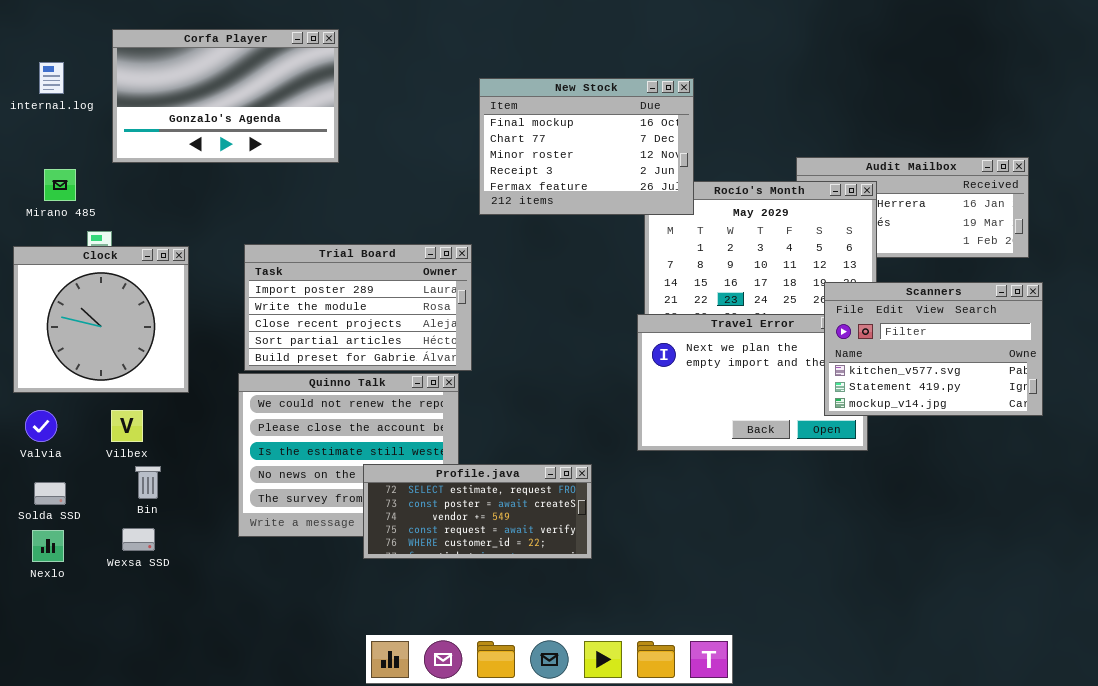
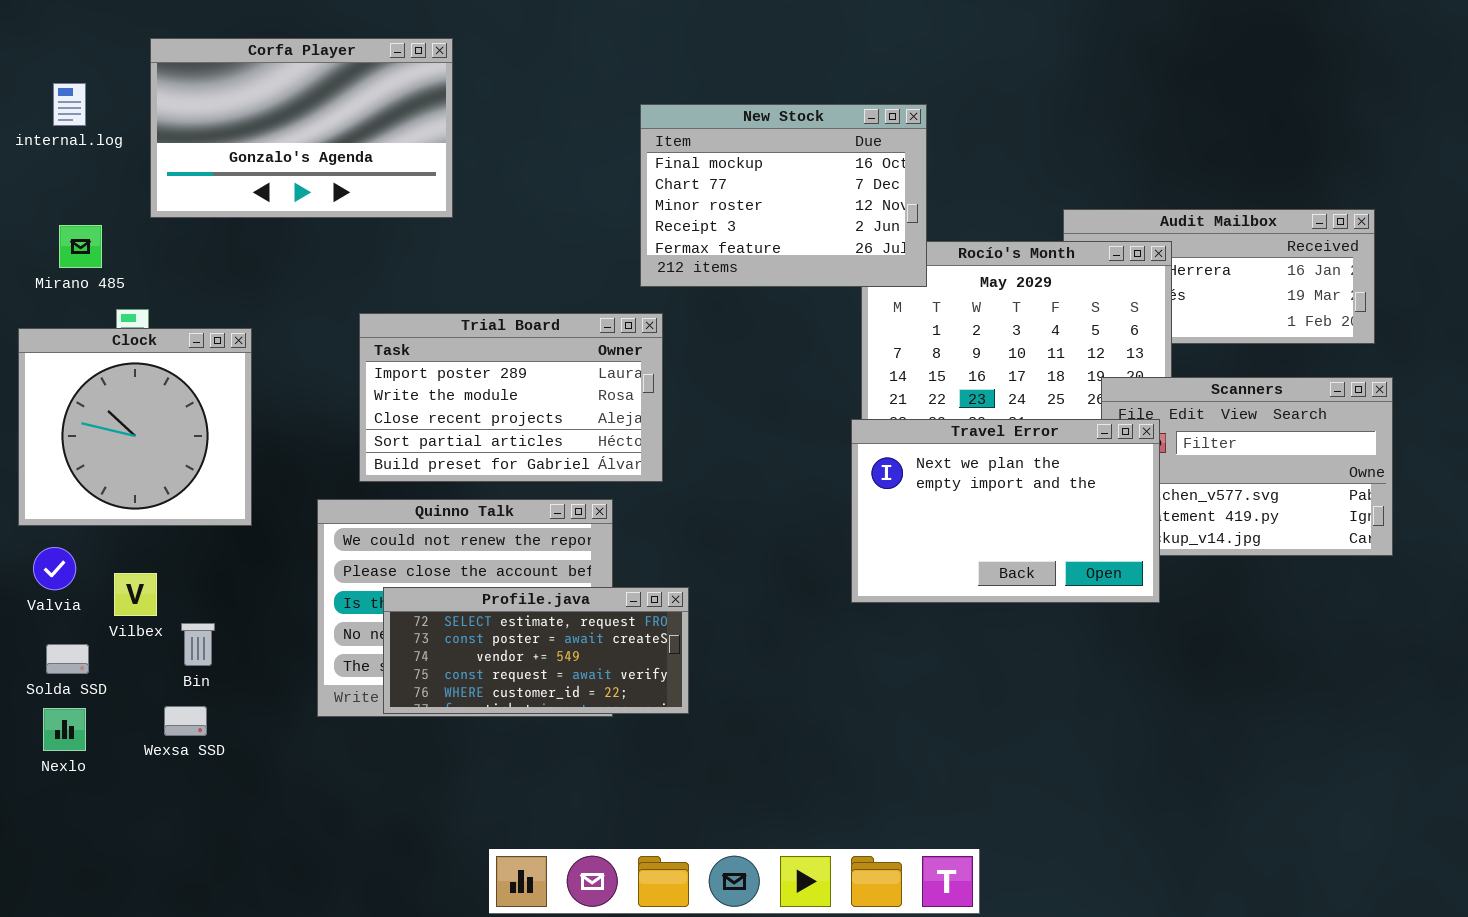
Trial Board: [244,244,472,371] -> [359,313,663,482], moved
Travel Error: [637,314,868,451] -> [851,419,1160,603], raised
Vilbex: [111,410,143,442] -> [114,573,157,616], moved
Profile.java: [363,464,592,559] -> [383,587,689,714], moved

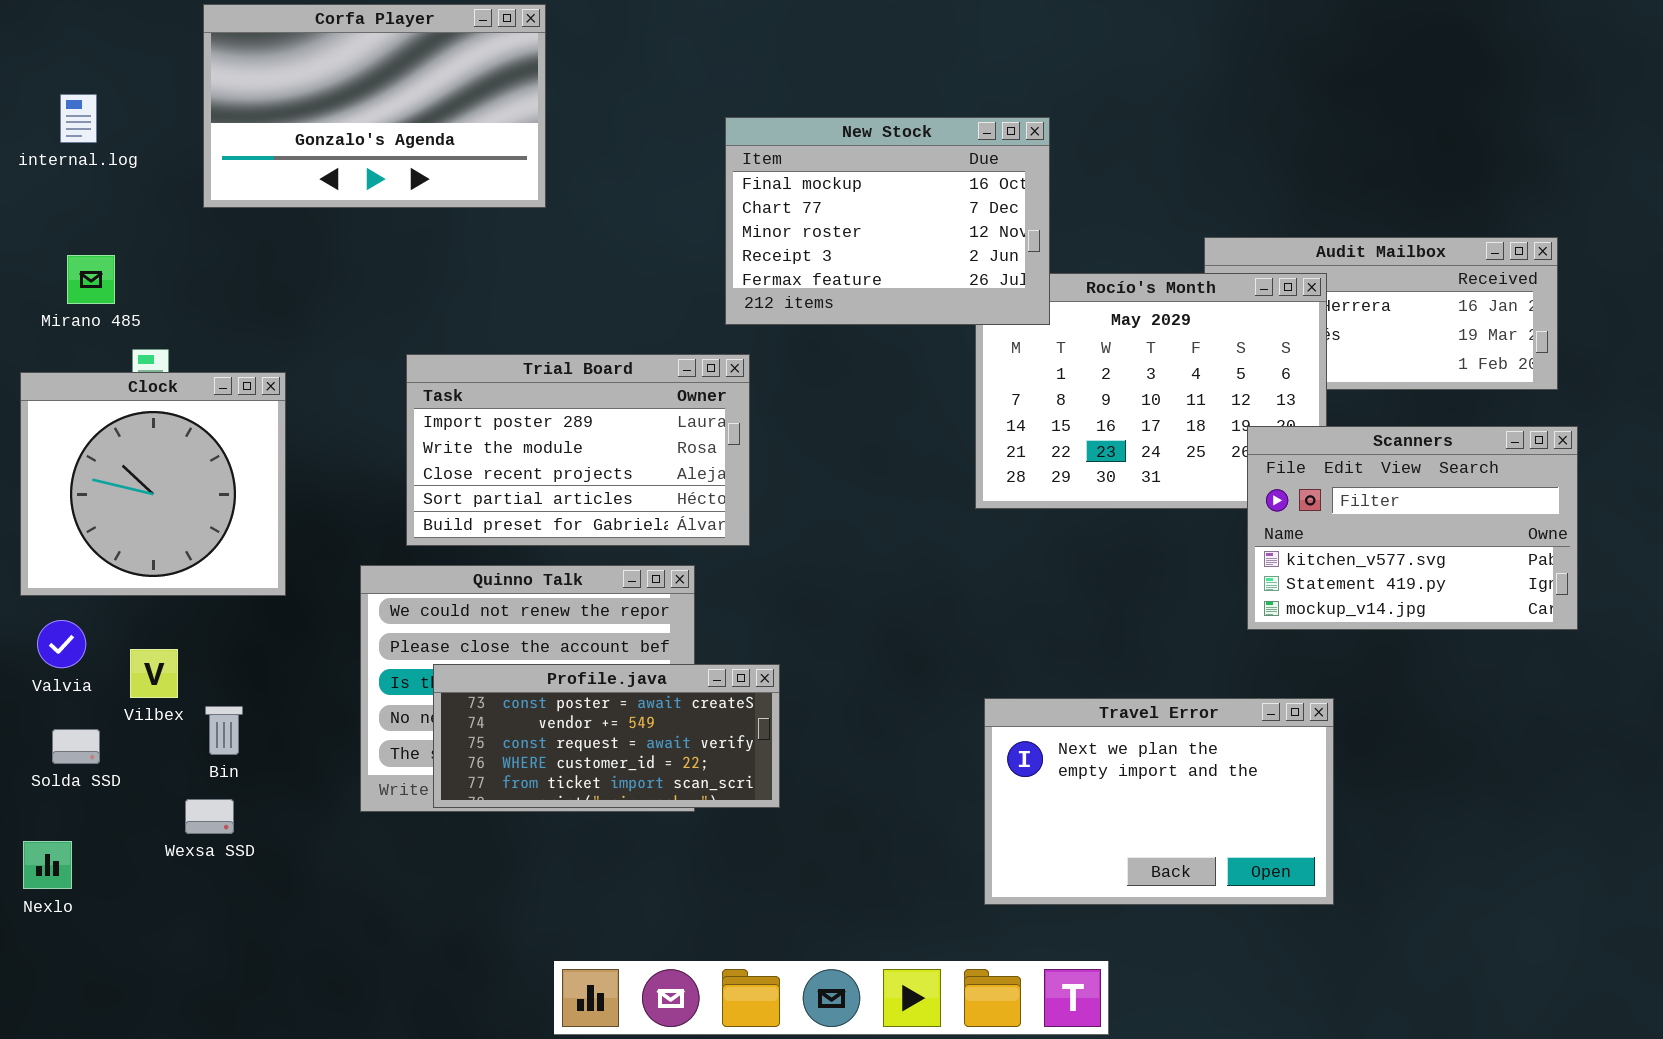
Corfa Player: [150,38,453,218] -> [203,4,546,208], moved
Travel Error: [851,419,1160,603] -> [984,698,1334,905], moved
Profile.java: [383,587,689,714] -> [433,664,780,808], scrolled down 1 row
Nexlo: [43,708,86,751] -> [23,841,72,889], moved

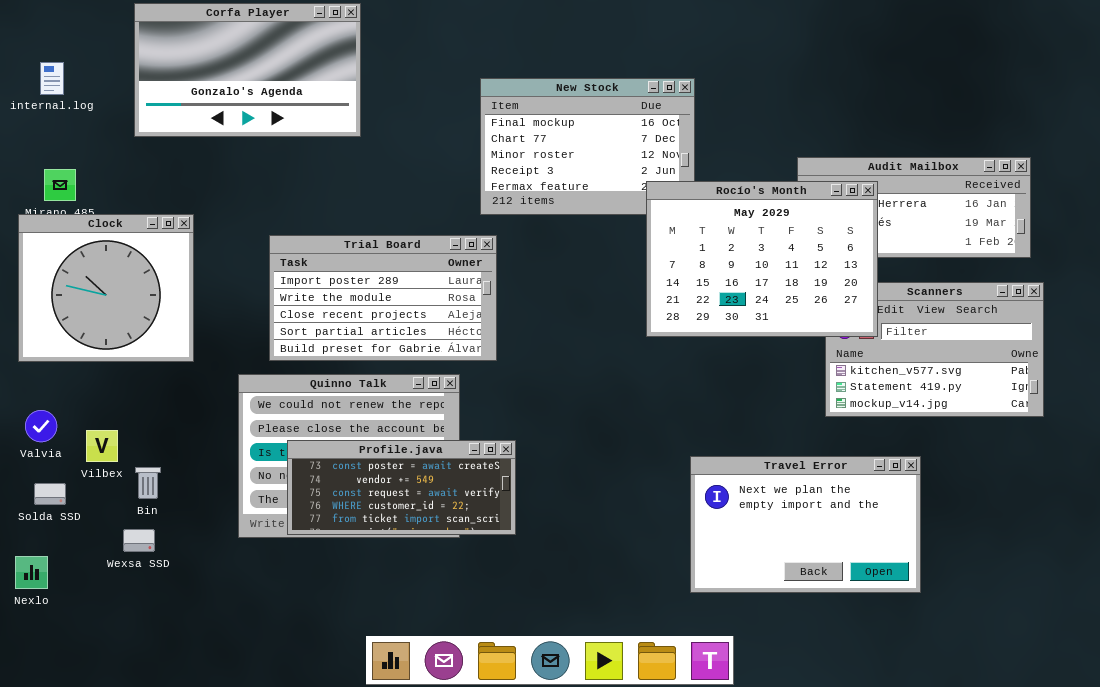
Rocío's Month: [975,273,1327,509] -> [646,181,878,337], raised
Clock: [20,372,286,596] -> [18,214,194,362], moved
Travel Error: [984,698,1334,905] -> [690,456,921,593], moved

